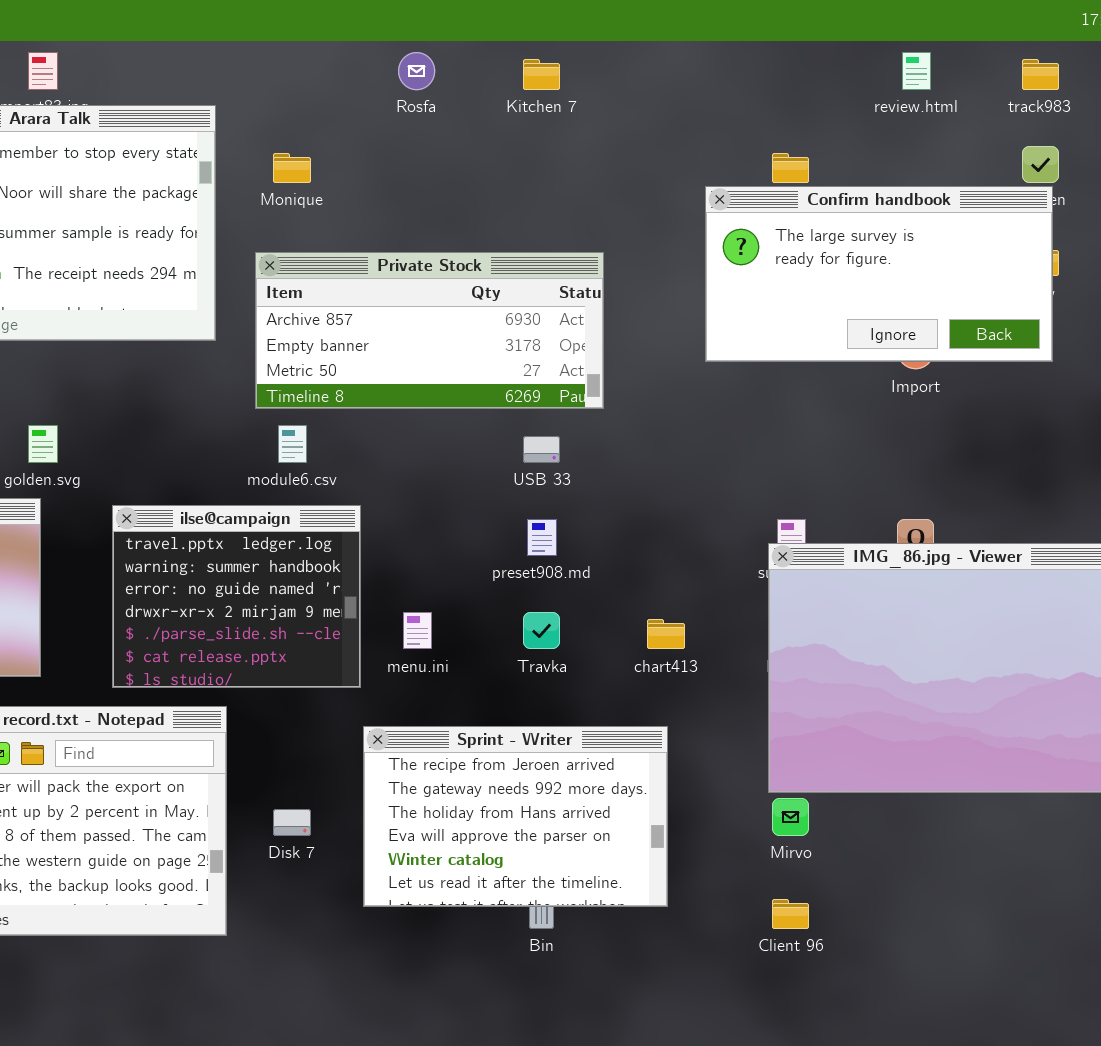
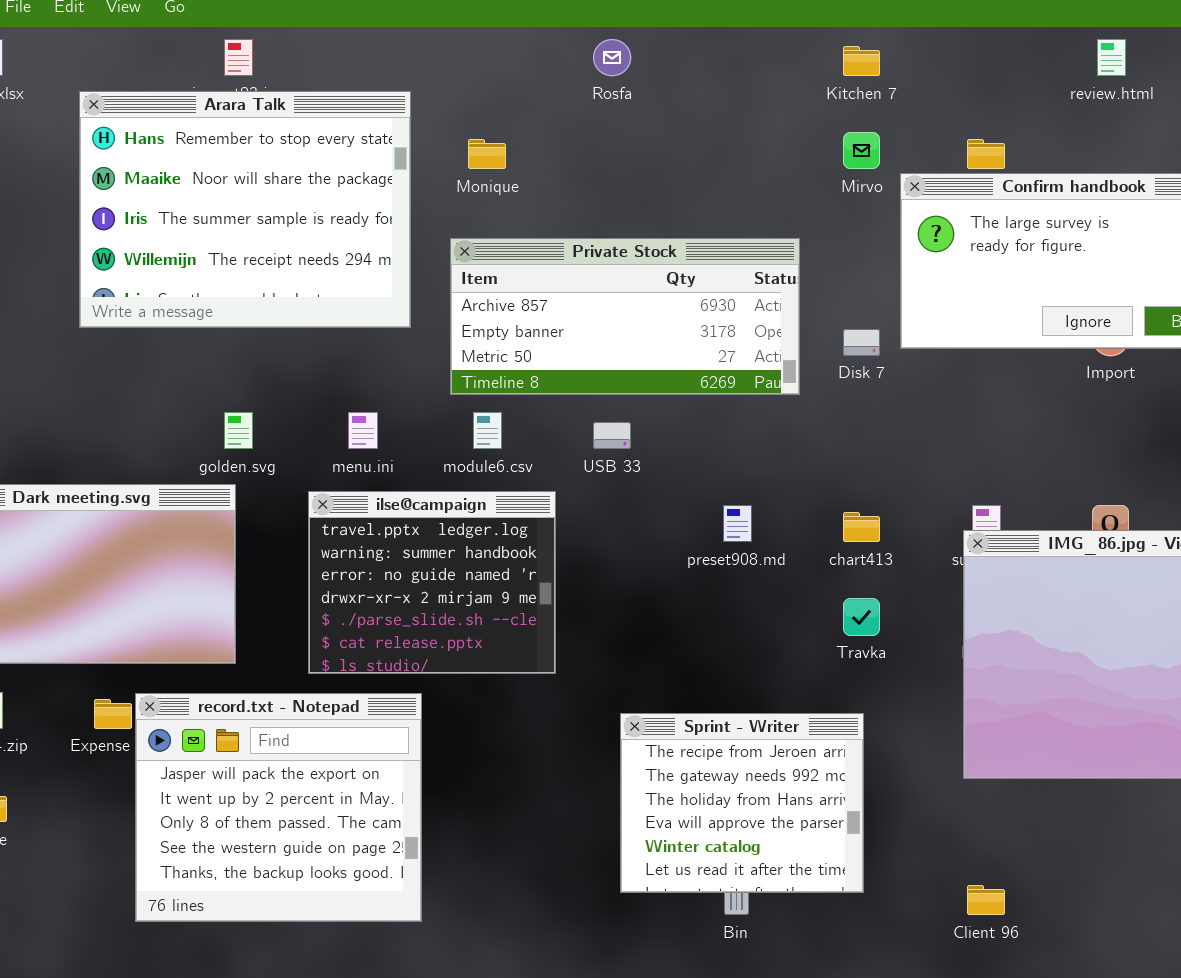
Kitchen 7: [523,59,560,90] -> [843,46,880,76], moved
USB 33: [523,436,560,463] -> [593,422,631,449], moved
menu.ini: [403,612,432,649] -> [348,412,378,449], moved
Travka: [523,612,560,649] -> [843,598,880,636], moved
chart413: [647,619,685,649] -> [843,512,880,542], moved
Sprint - Writer: [363,726,668,907] -> [620,713,864,893], resized
Mirvo: [772,798,809,836] -> [843,132,880,169], moved
Disk 7: [273,809,311,836] -> [843,329,880,356], moved

